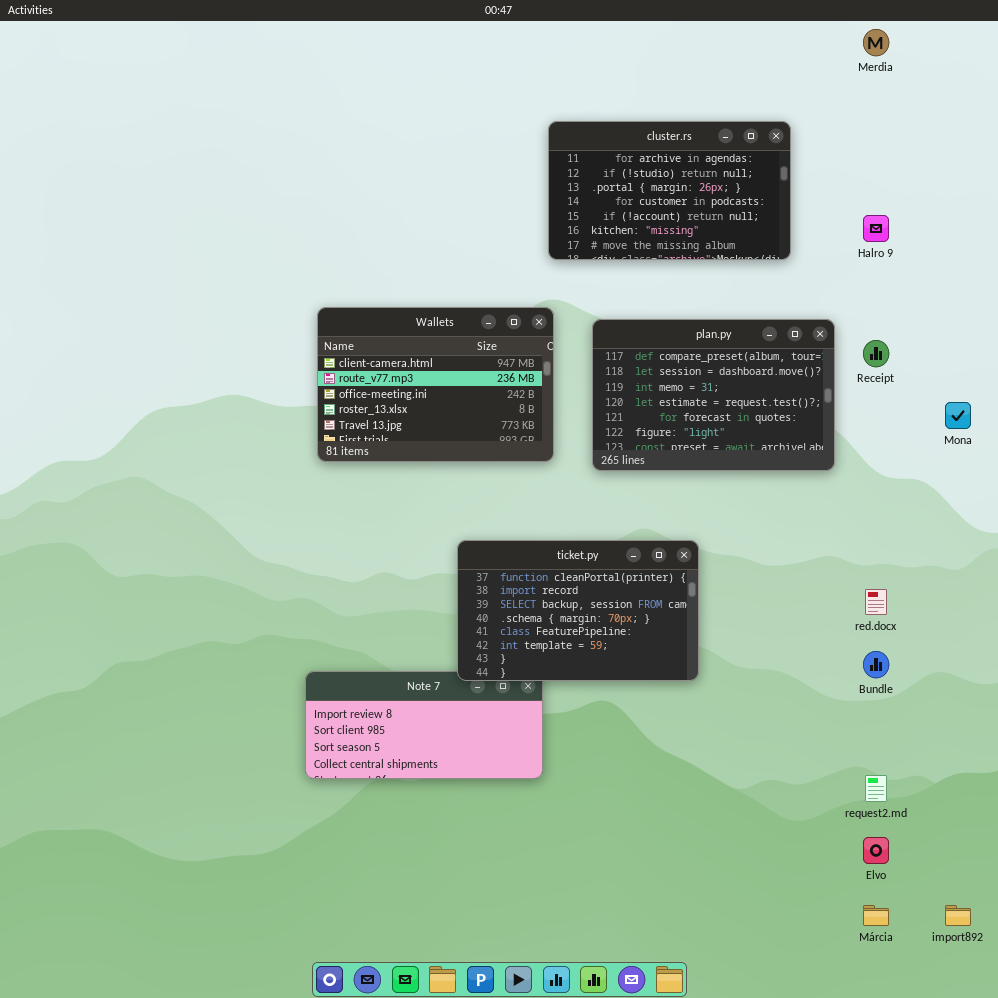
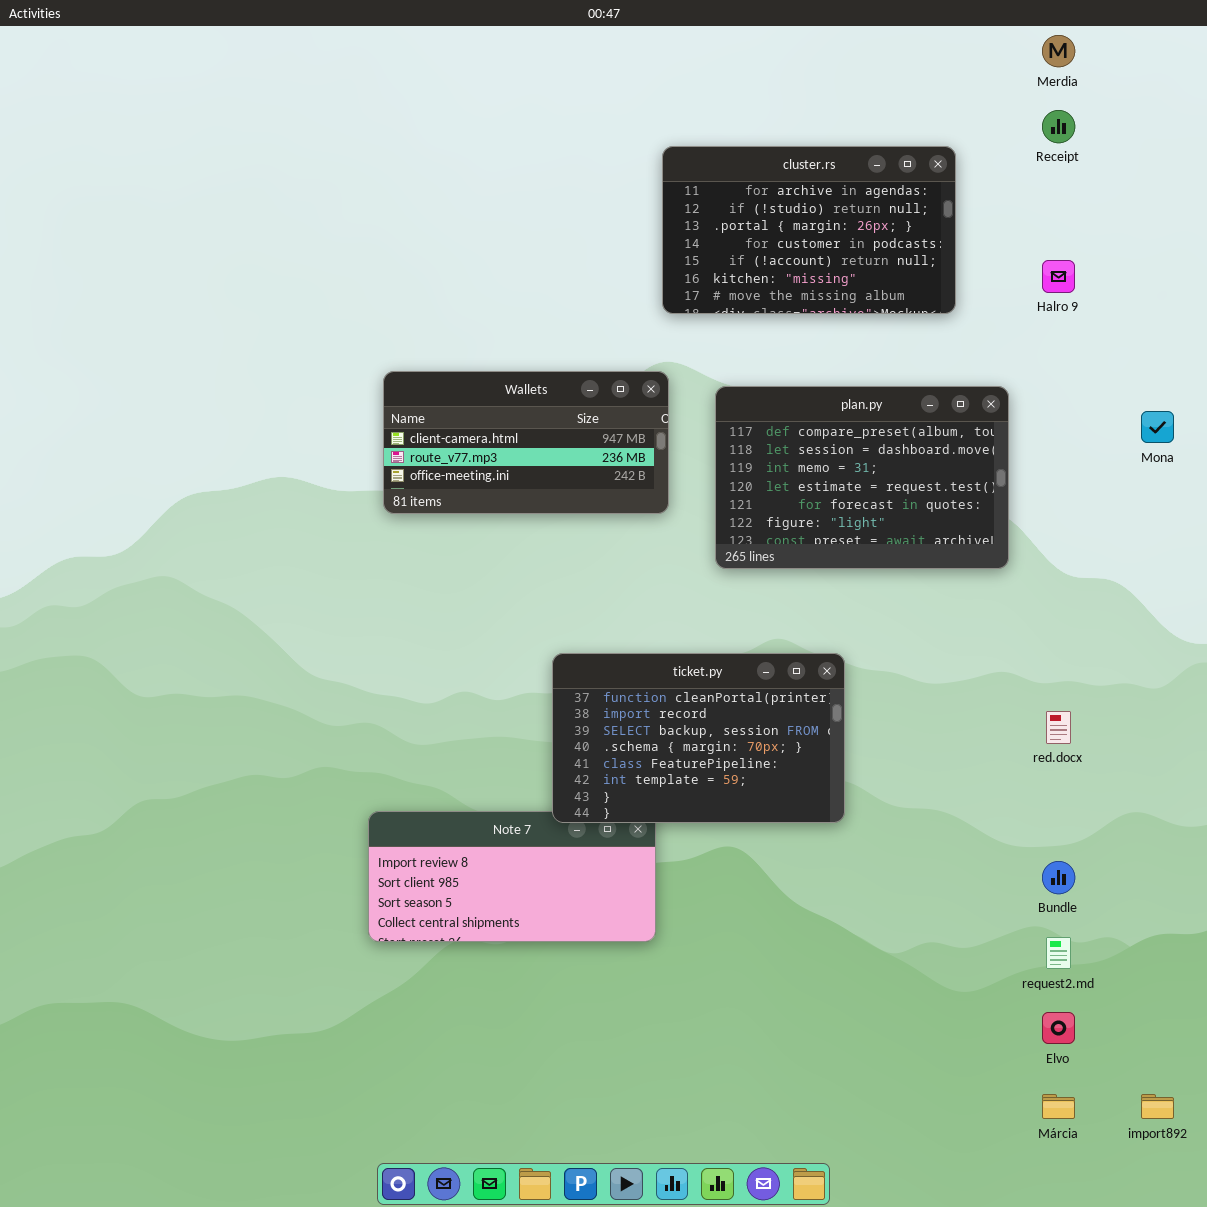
Wallets: [317,307,554,462] -> [383,371,669,514], resized
Receipt: [863,340,889,367] -> [1042,110,1075,143], moved
Mona: [945,402,971,429] -> [1141,411,1174,443], moved
Bundle: [863,651,889,678] -> [1042,861,1075,894], moved

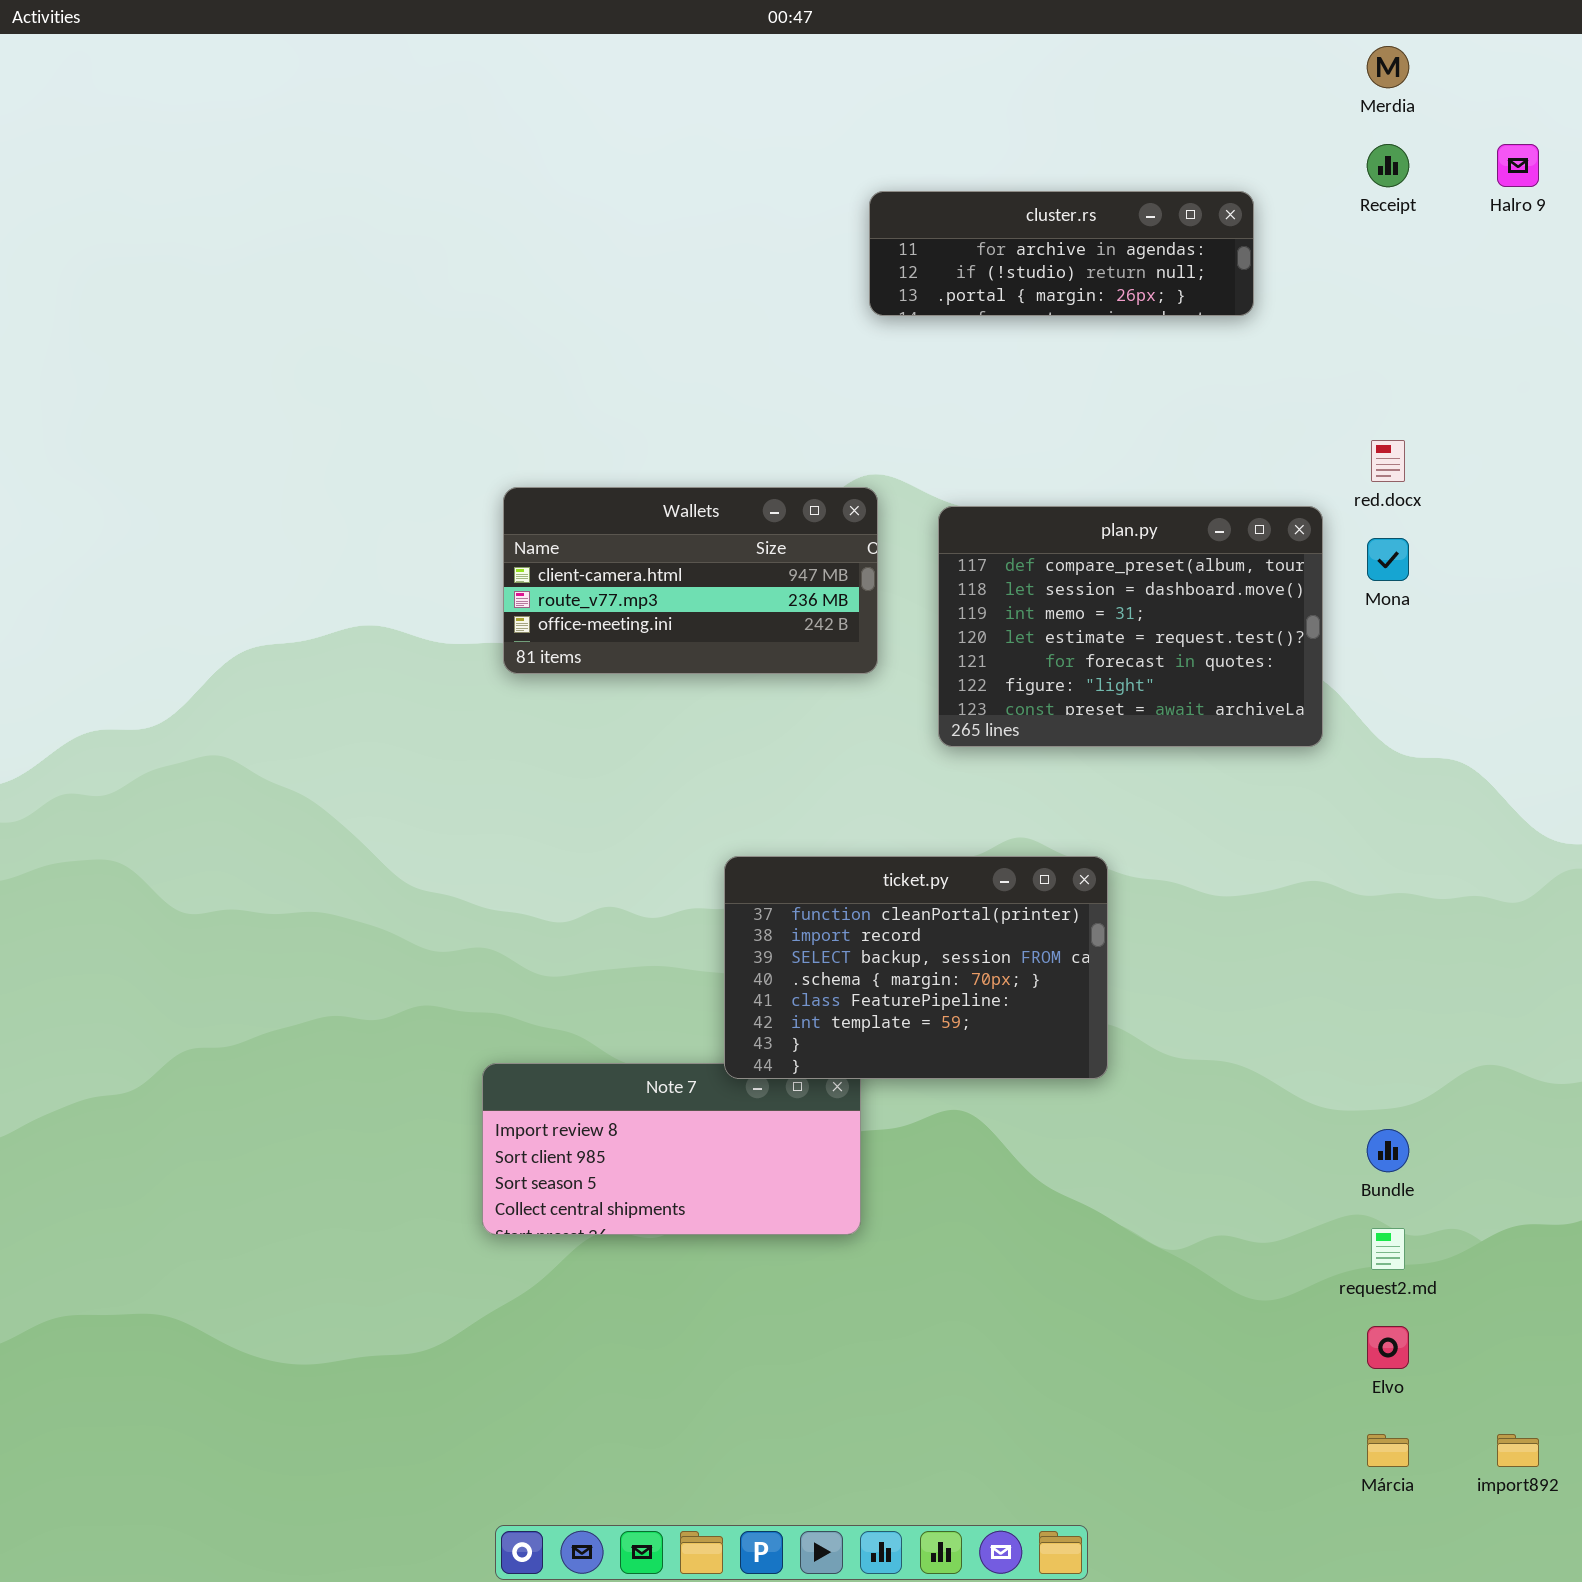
cluster.rs: [662,146,956,314] -> [869,191,1254,316], resized
Halro 9: [1042,260,1075,293] -> [1497,144,1539,187], moved
Mona: [1141,411,1174,443] -> [1367,538,1409,581], moved
red.docx: [1046,711,1071,744] -> [1371,440,1405,482], moved

